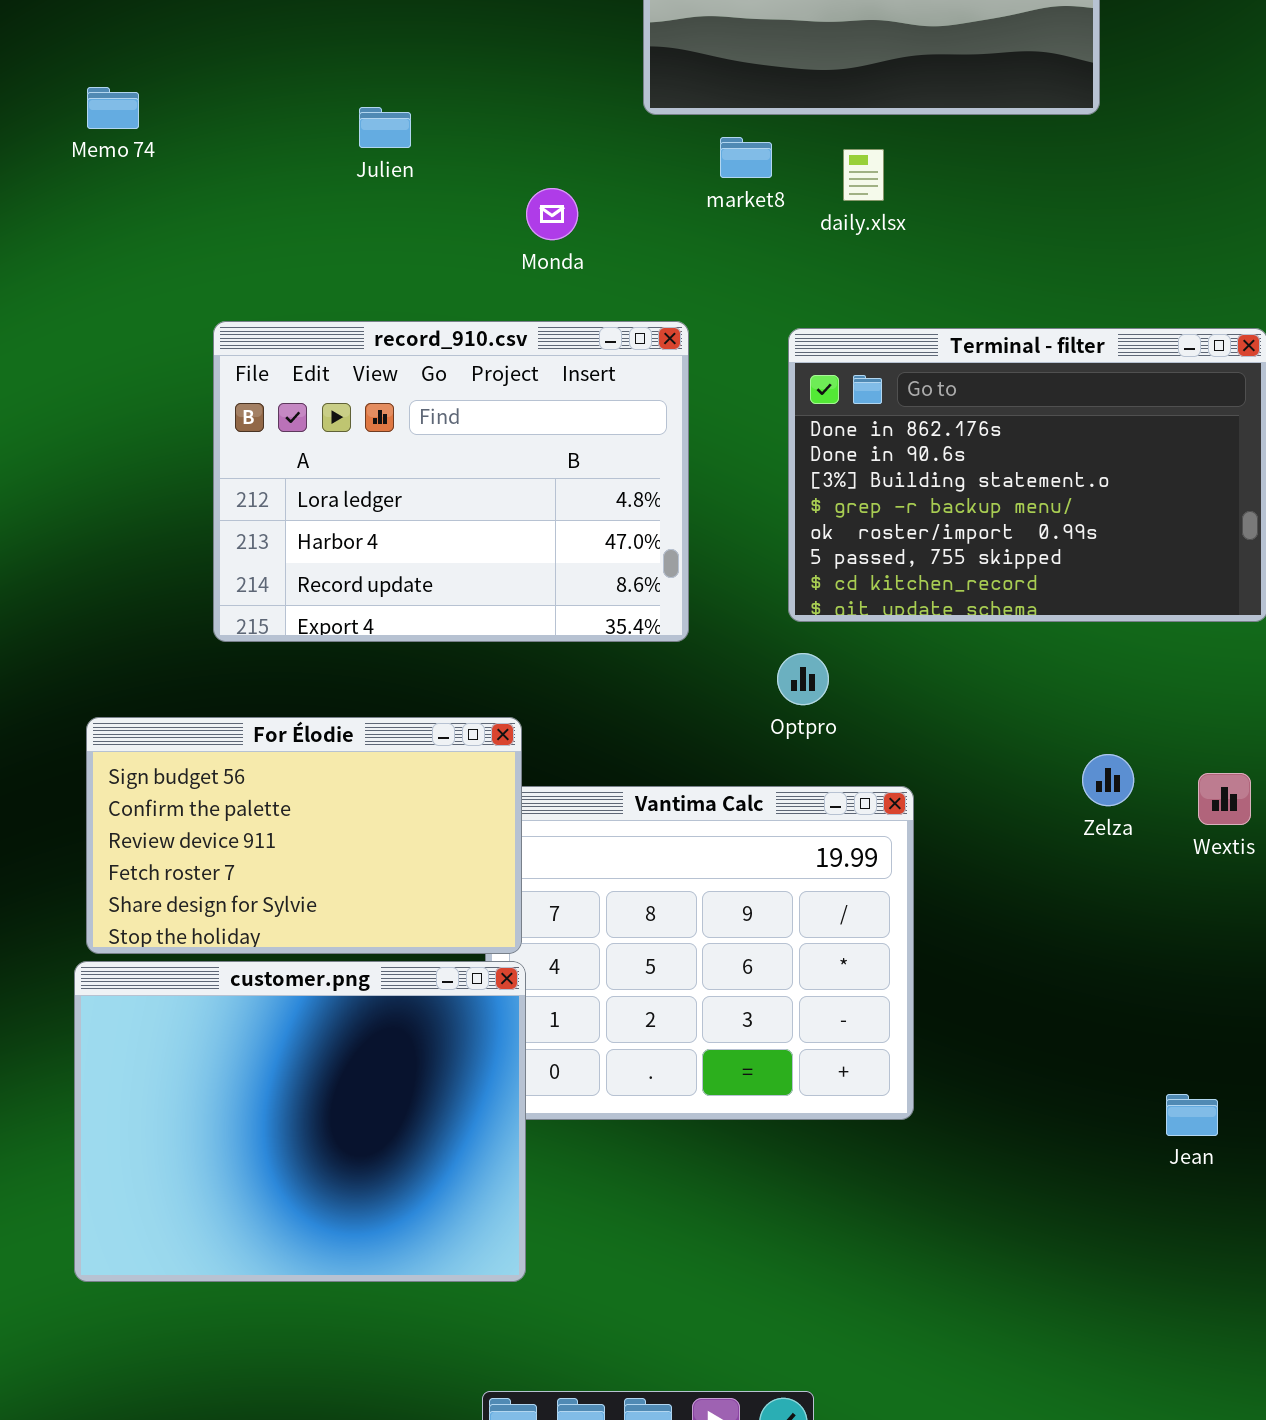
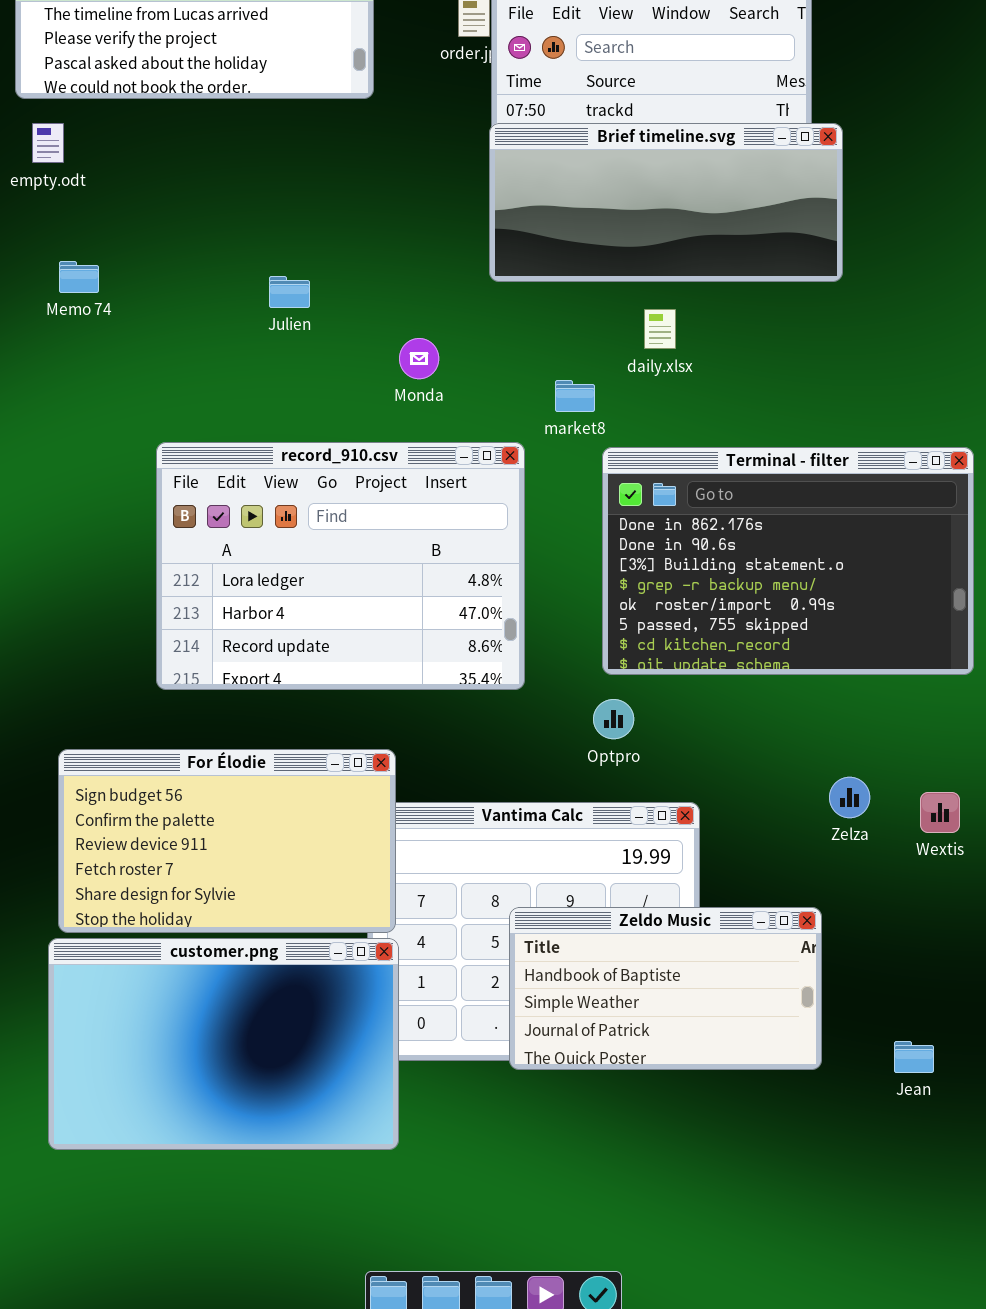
market8: [720,137,772,178] -> [555,380,595,412], moved
Zeldo Music: none -> [509,907,822,1070], opened
customer.png: [74,961,526,1282] -> [48,938,399,1150], resized

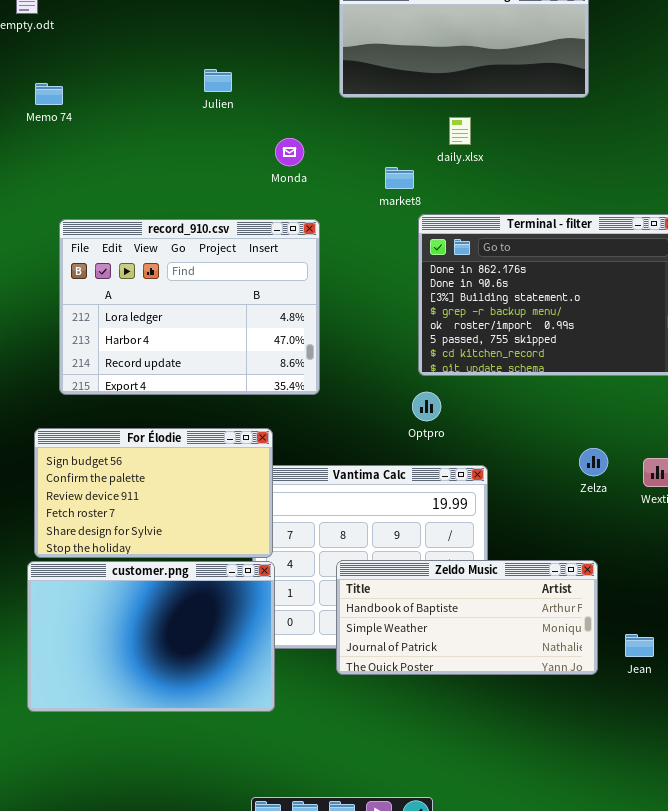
Julien: [269,276,310,308] -> [204,69,232,92], moved
record_910.csv: [156,442,525,690] -> [59,219,320,395], moved
Zeldo Music: [509,907,822,1070] -> [336,560,598,675], moved, resized

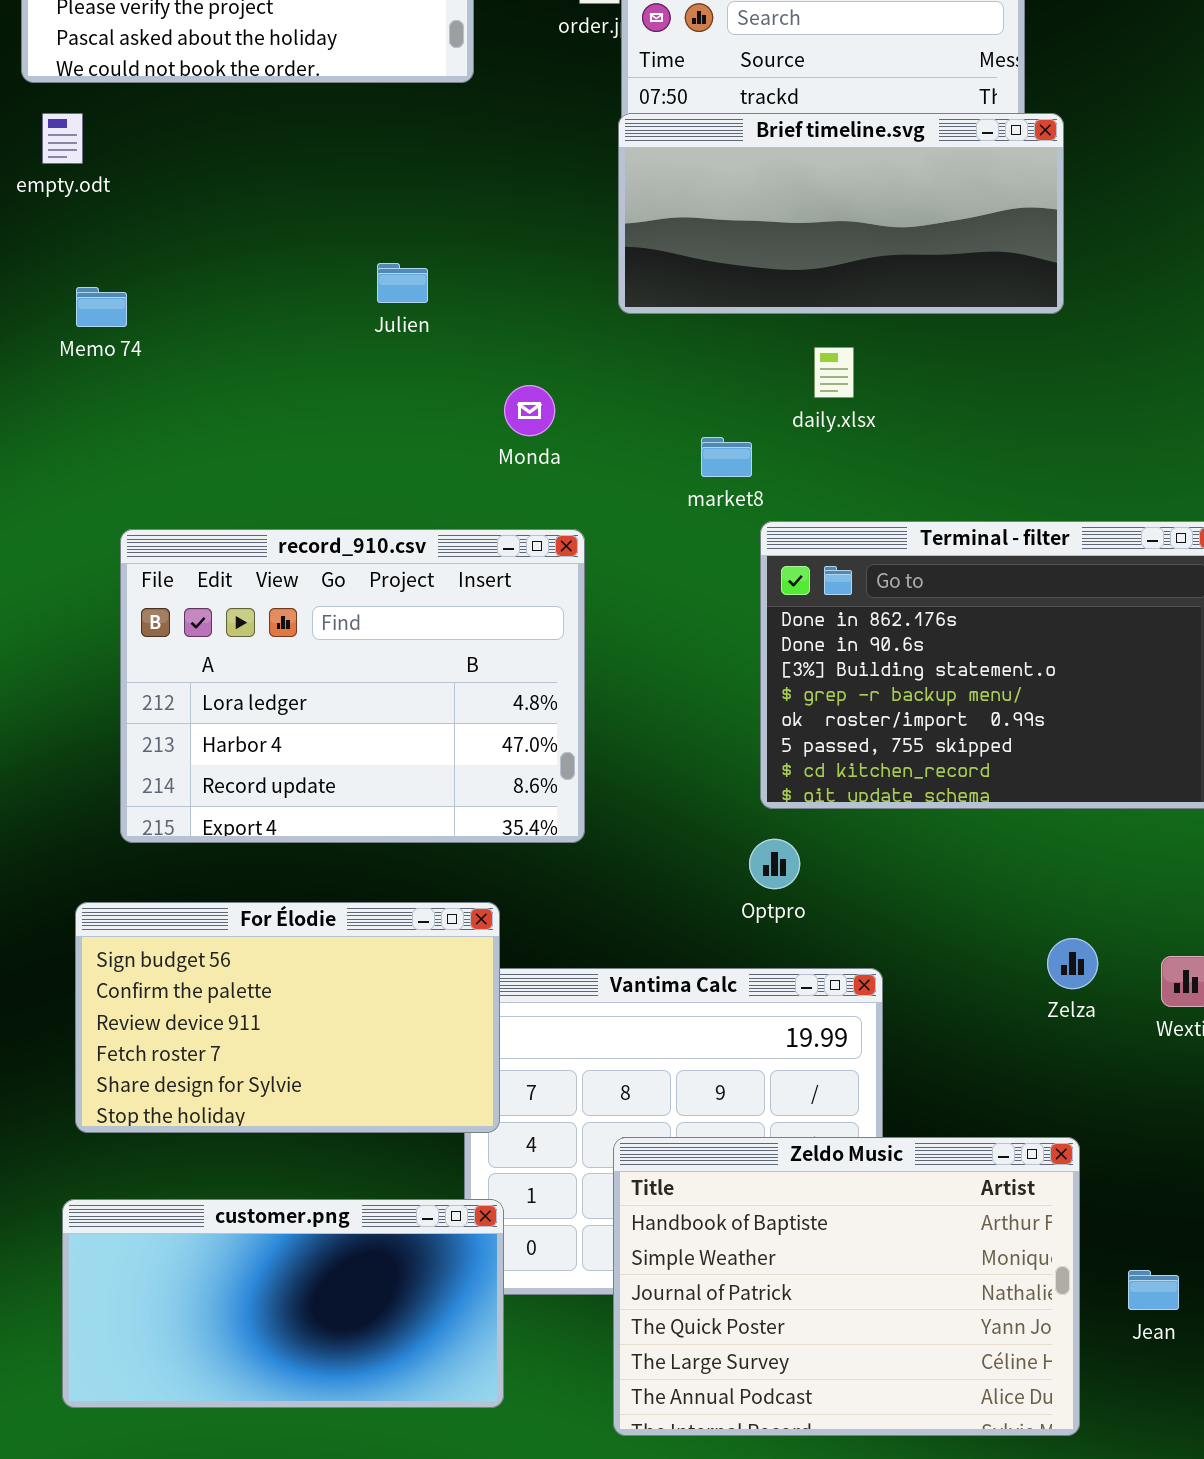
Zeldo Music: [336,560,598,675] -> [613,1137,1080,1436], resized
customer.png: [27,561,275,712] -> [62,1199,504,1408], resized

